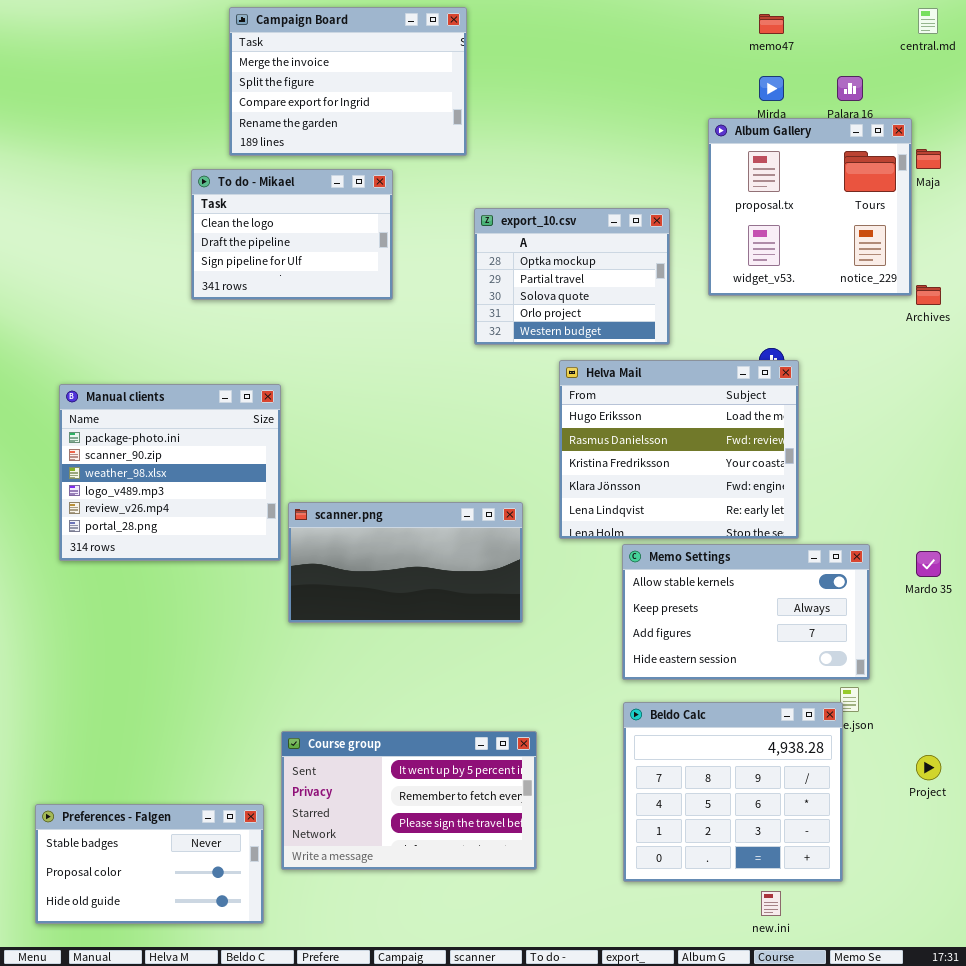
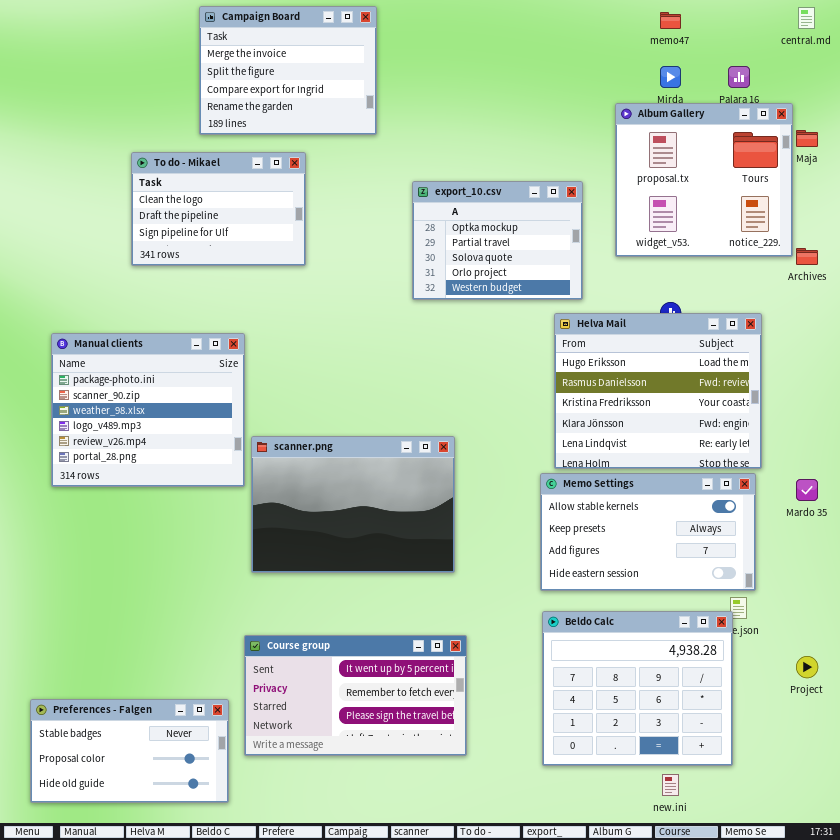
Campaign Board: [229,7,467,156] -> [199,6,377,135], resized
To do - Mikael: [191,169,393,300] -> [131,152,306,266], moved
Helva Mail: [559,360,799,539] -> [554,313,762,469], moved
scanner.png: [288,502,523,623] -> [251,436,455,573], resized

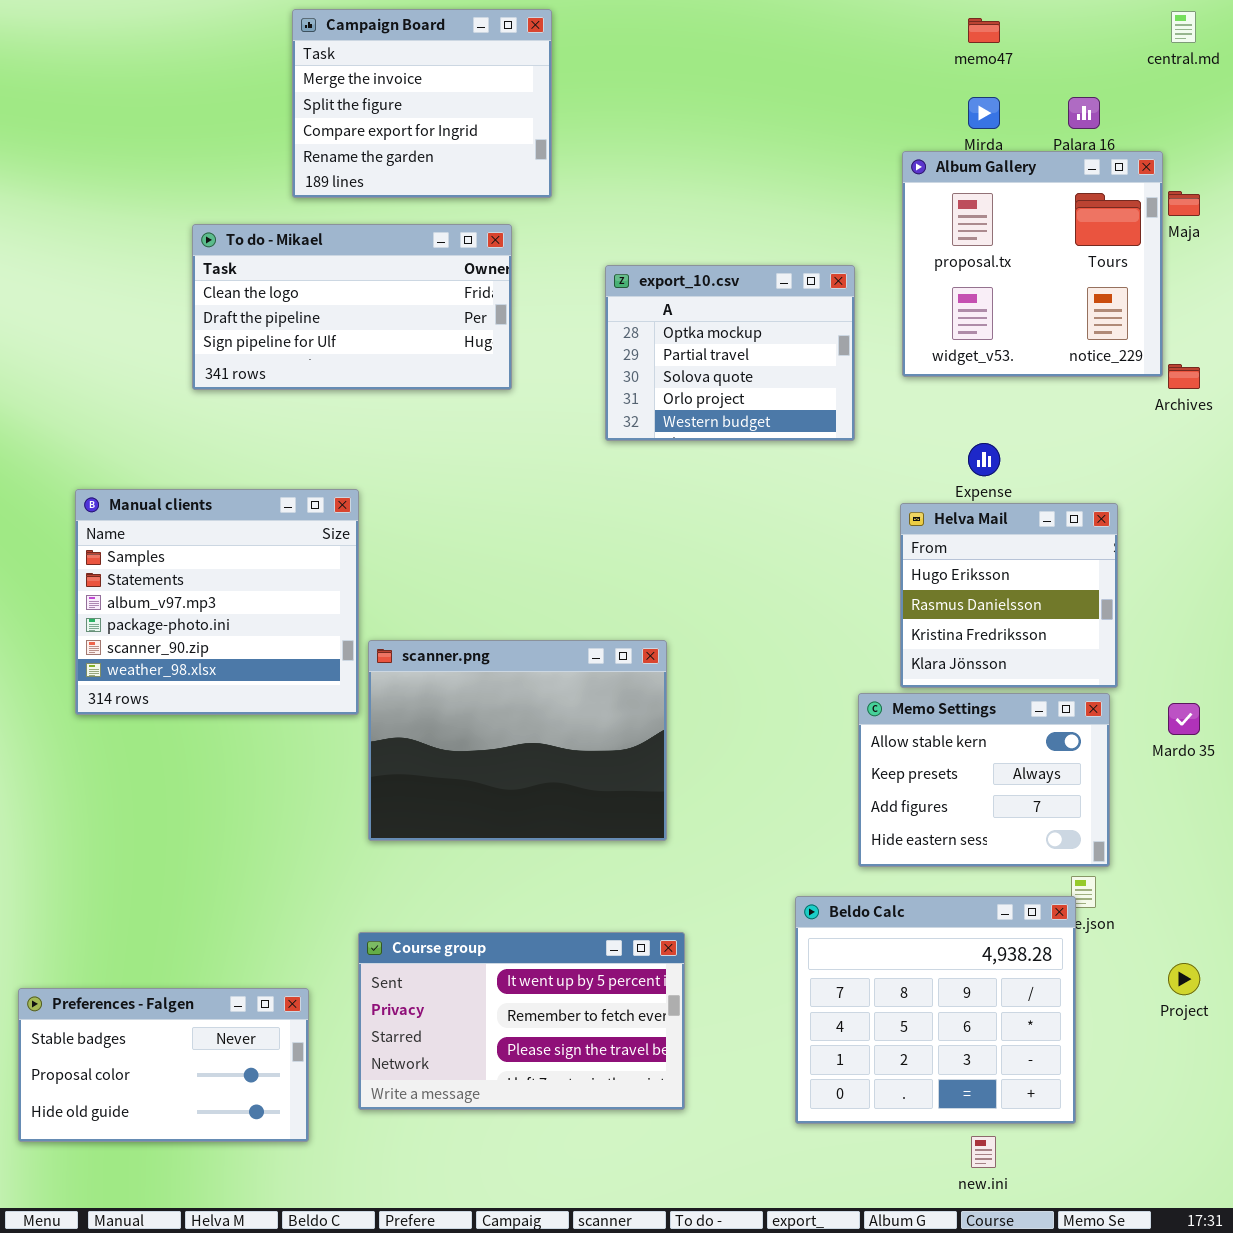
To do - Mikael: [131,152,306,266] -> [192,224,512,390], resized
Helva Mail: [554,313,762,469] -> [900,503,1118,688], resized
Manual clients: [51,333,245,487] -> [75,489,359,715], scrolled up 3 rows
Memo Settings: [540,473,756,591] -> [858,693,1110,867], resized
Preferences - Falgen: [30,699,229,803] -> [18,988,309,1142], moved

